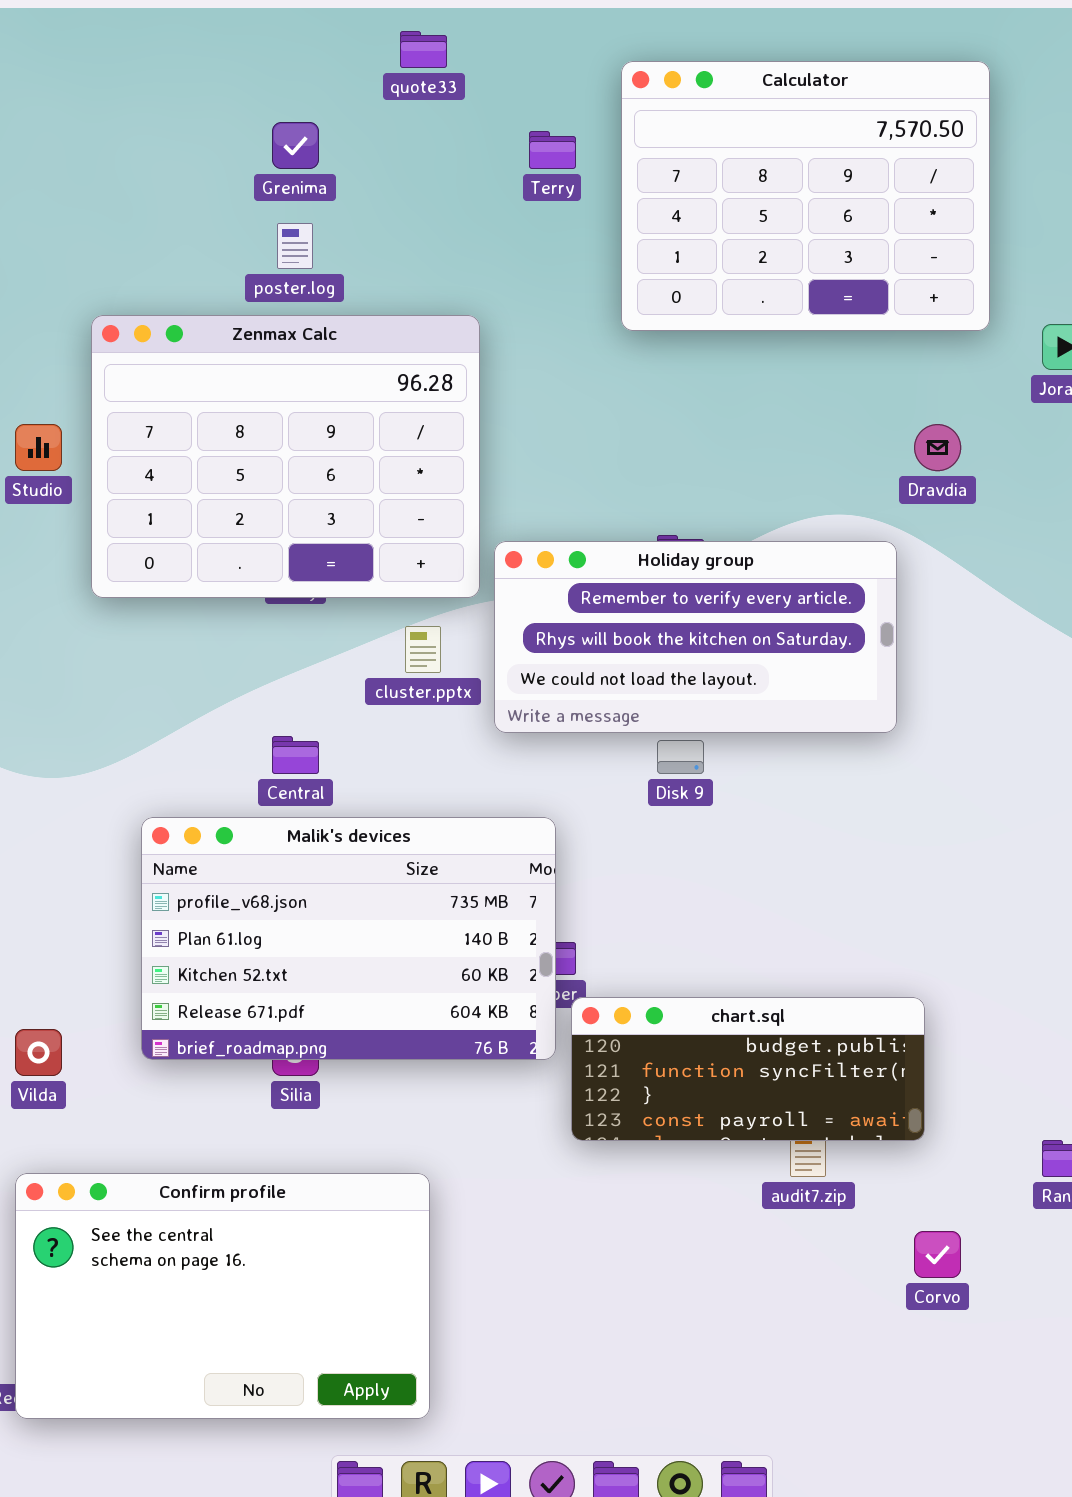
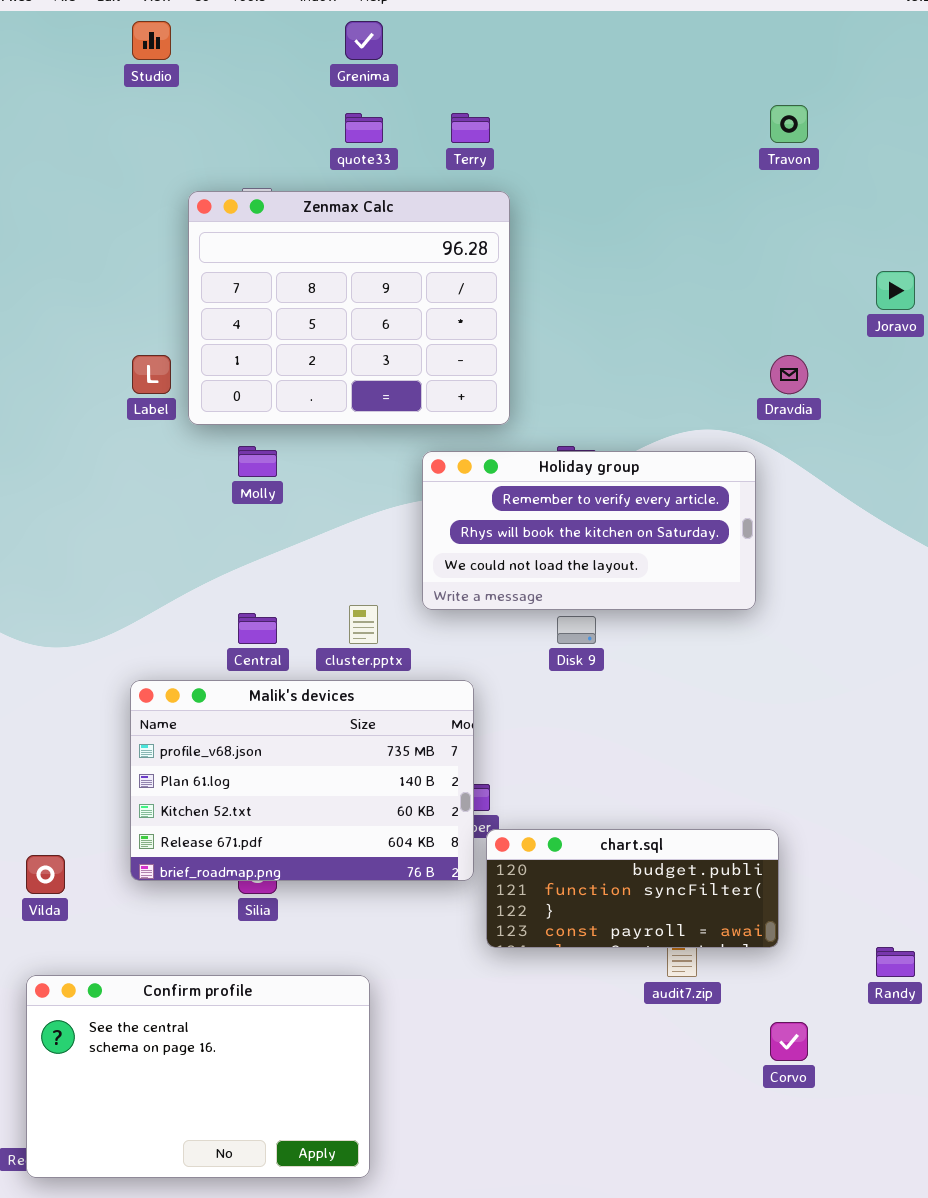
quote33: [400,31,447,68] -> [345,113,383,143], moved
Calculator: [621,61,990,331] -> none, closed
Grenima: [272,122,319,169] -> [345,21,383,60], moved
Zenmax Calc: [91,315,480,598] -> [188,191,510,425], moved
Studio: [15,424,62,471] -> [132,21,171,60], moved
cluster.pptx: [405,626,441,673] -> [349,605,378,644], moved

